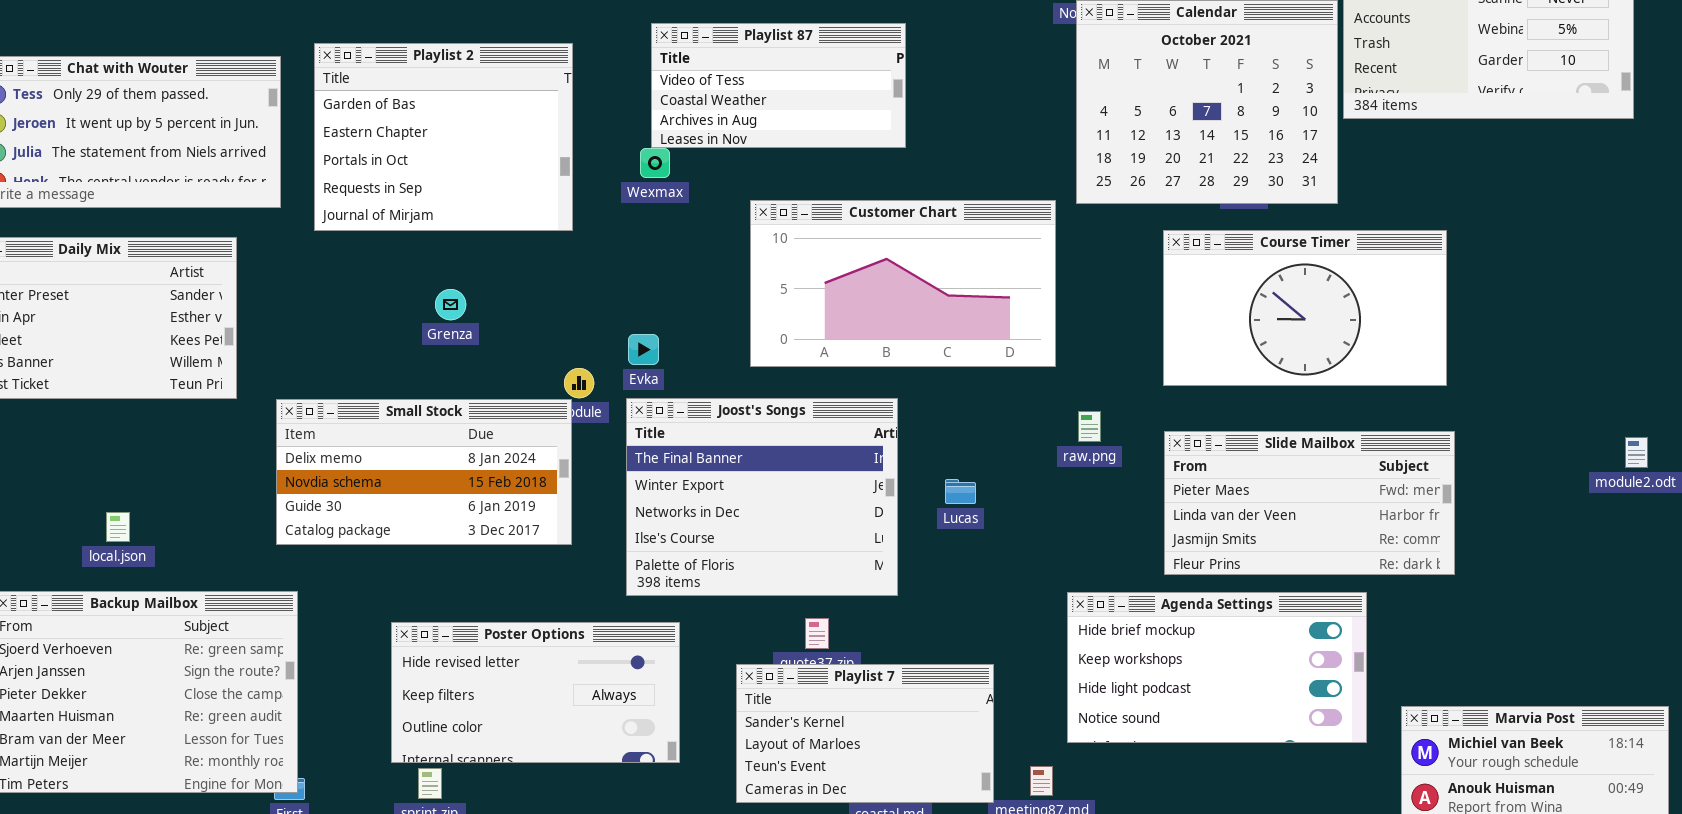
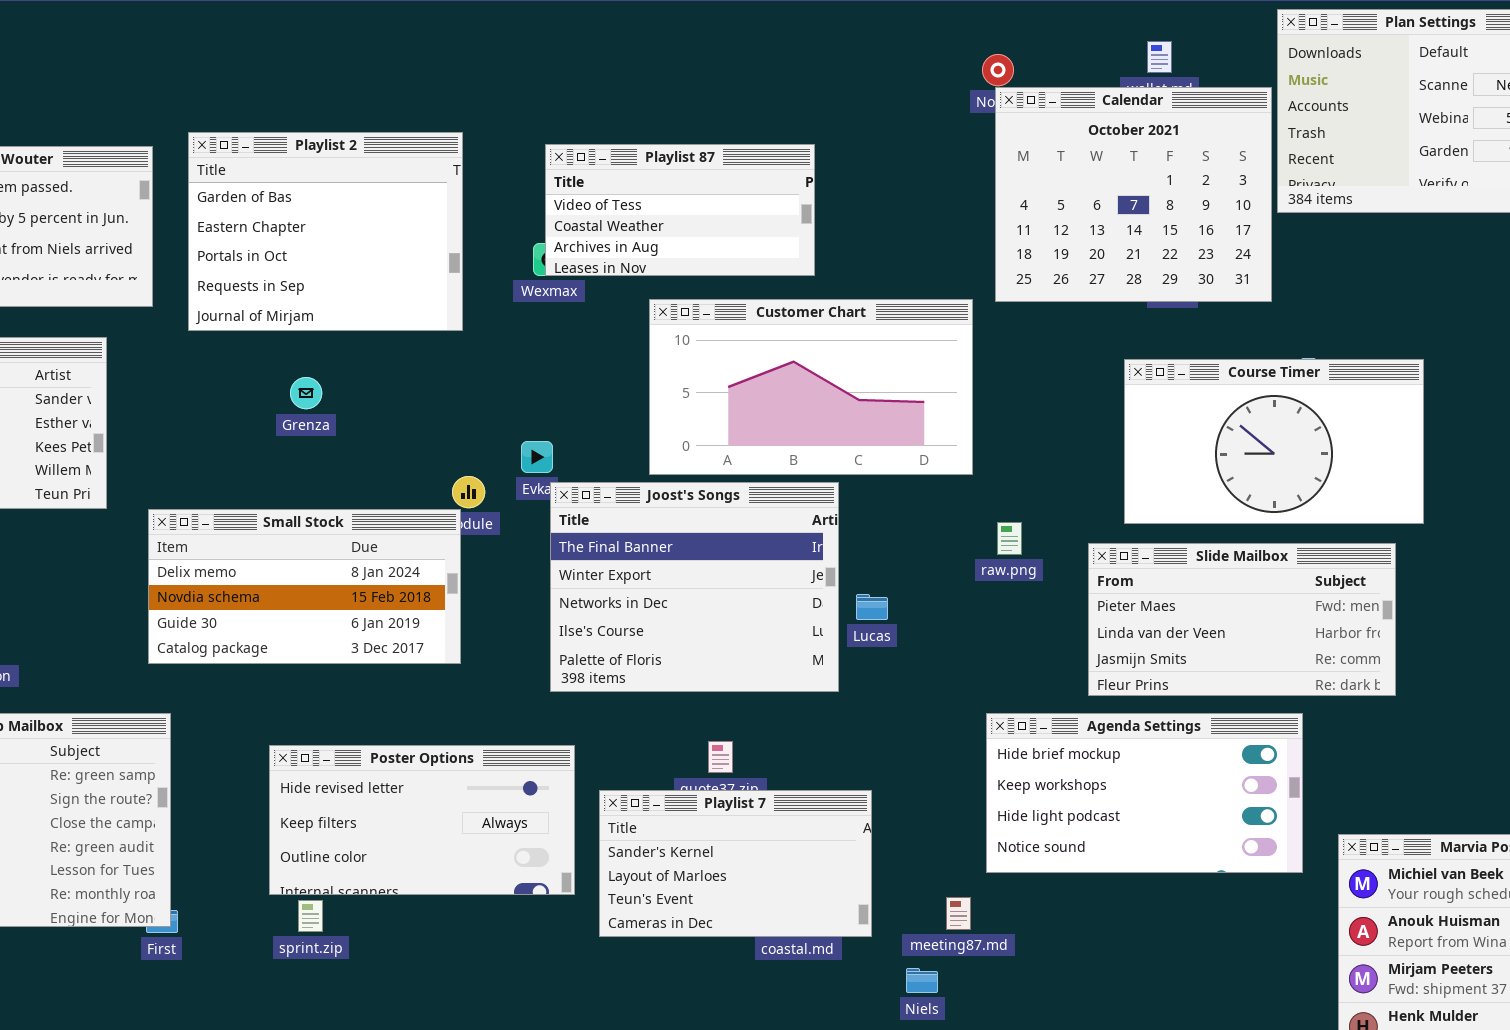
Playlist 87: [651,23,906,148] -> [545,144,815,276], moved
Course Timer: [1163,230,1447,386] -> [1124,359,1424,524], moved
Grenza: [435,289,466,320] -> [290,377,322,409], moved
Joost's Songs: [626,398,898,596] -> [550,482,839,692], moved
Playlist 7: [736,664,994,803] -> [599,790,872,937], moved

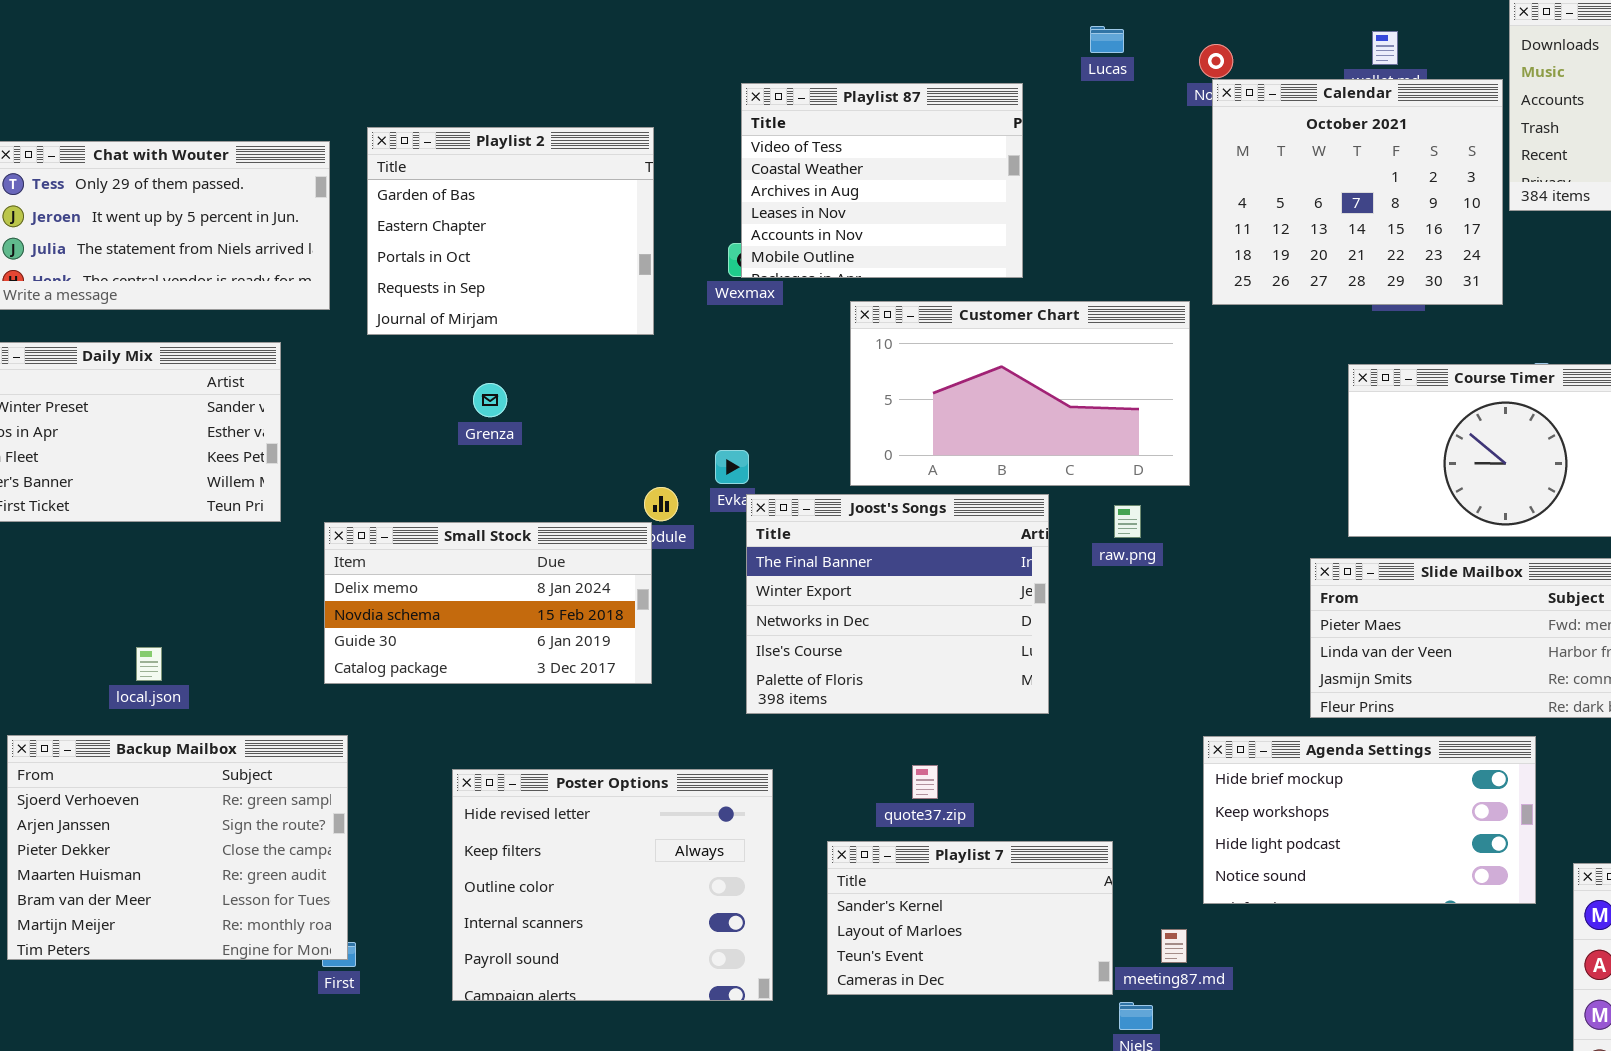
Playlist 87: [545,144,815,276] -> [741,83,1023,278], resized
raw.png: [997,522,1022,555] -> [1114,505,1141,538], moved
Lucas: [856,594,888,620] -> [1090,26,1124,53], moved
Poster Options: [269,745,575,895] -> [452,769,773,1001], resized
Playlist 7: [599,790,872,937] -> [827,841,1113,995], moved

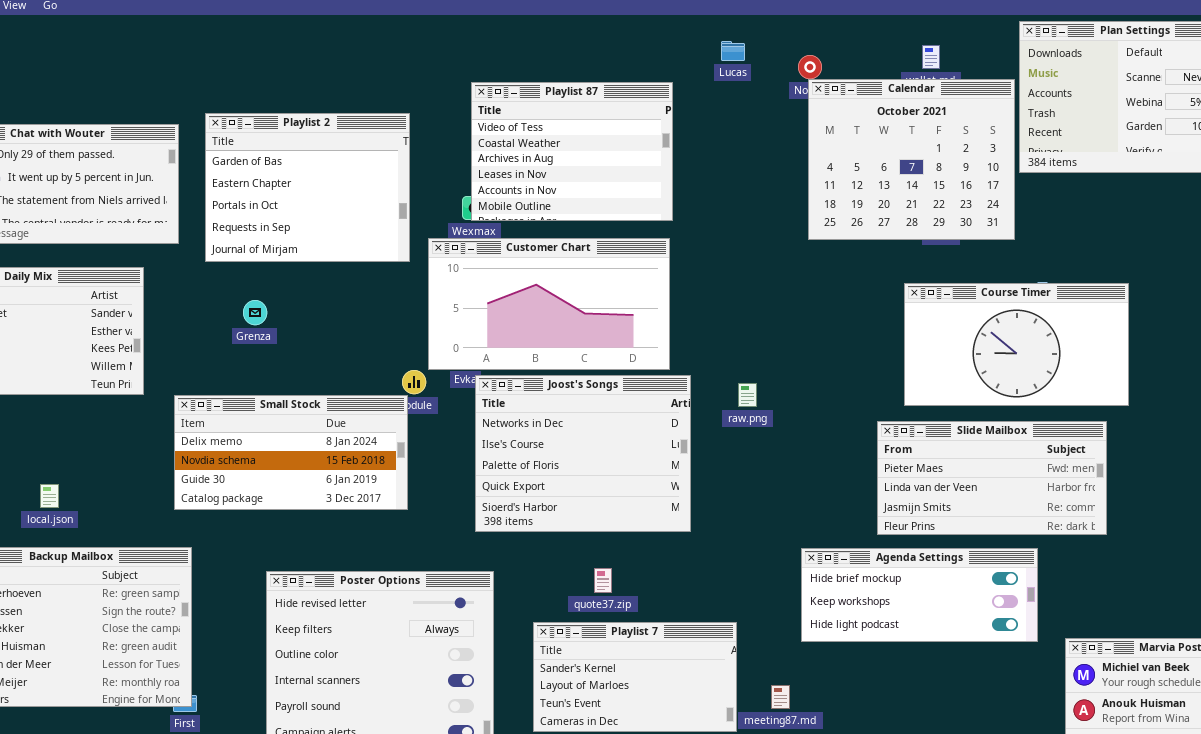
Customer Chart: [850,301,1190,486] -> [428,238,670,370], moved
Grenza: [473,383,507,417] -> [243,300,267,325], moved
Joost's Songs: [746,494,1049,714] -> [475,375,691,532], scrolled down 2 rows
Agenda Settings: [1203,736,1536,904] -> [801,548,1038,642], resized

